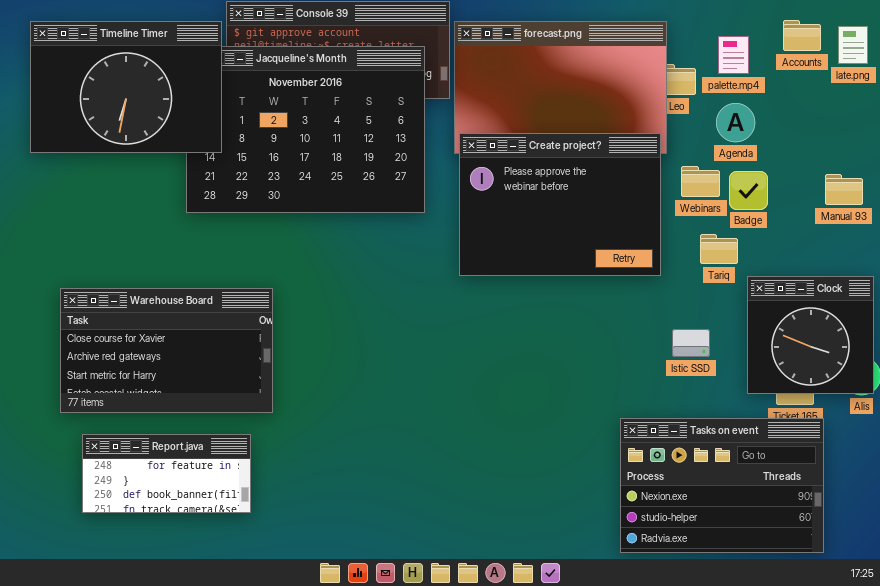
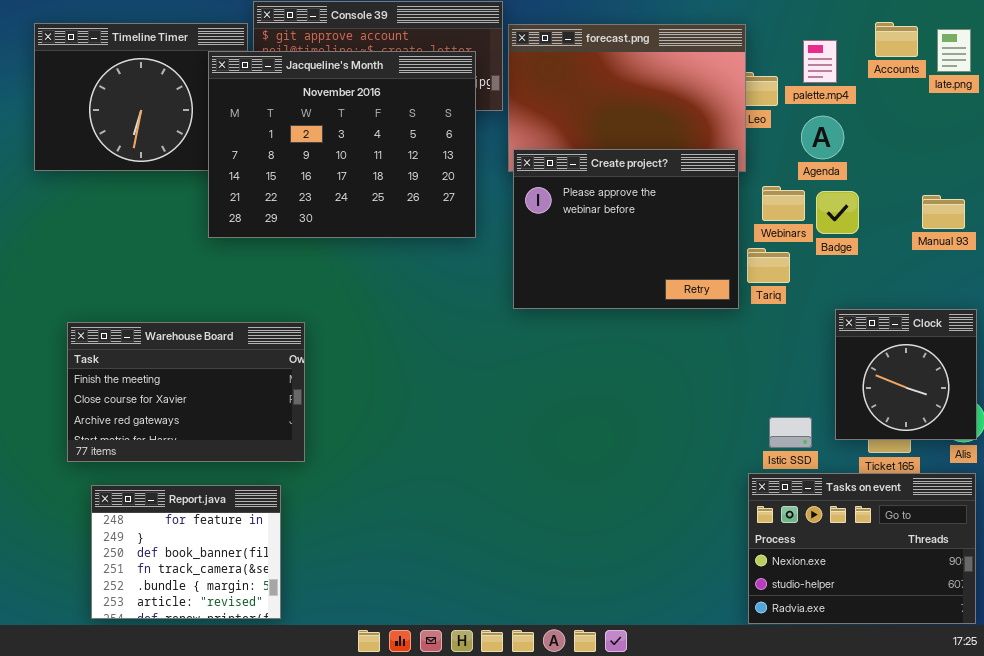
Jacqueline's Month: [186,46,425,213] -> [208,51,476,238], raised
Tariq: [700,234,738,264] -> [747,248,790,283], moved
Warehouse Board: [60,288,273,413] -> [67,322,305,462], scrolled up 1 row
Istic SSD: [672,329,710,357] -> [769,417,812,448], moved
Tasks on event: [620,418,824,553] -> [748,473,976,624], moved
Report.java: [82,434,251,513] -> [91,485,281,619], resized

